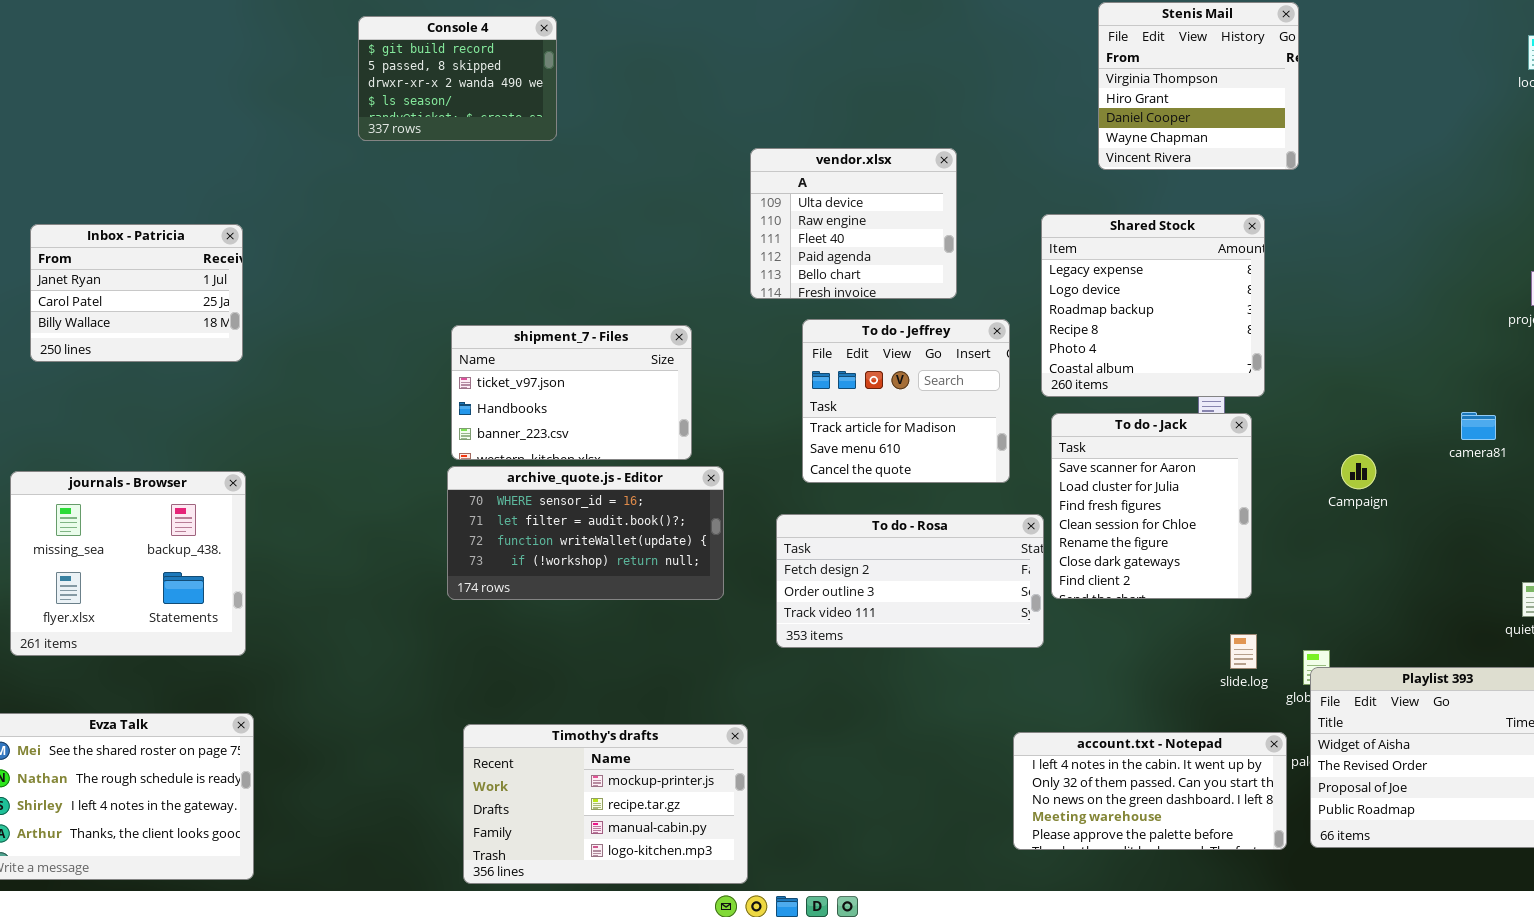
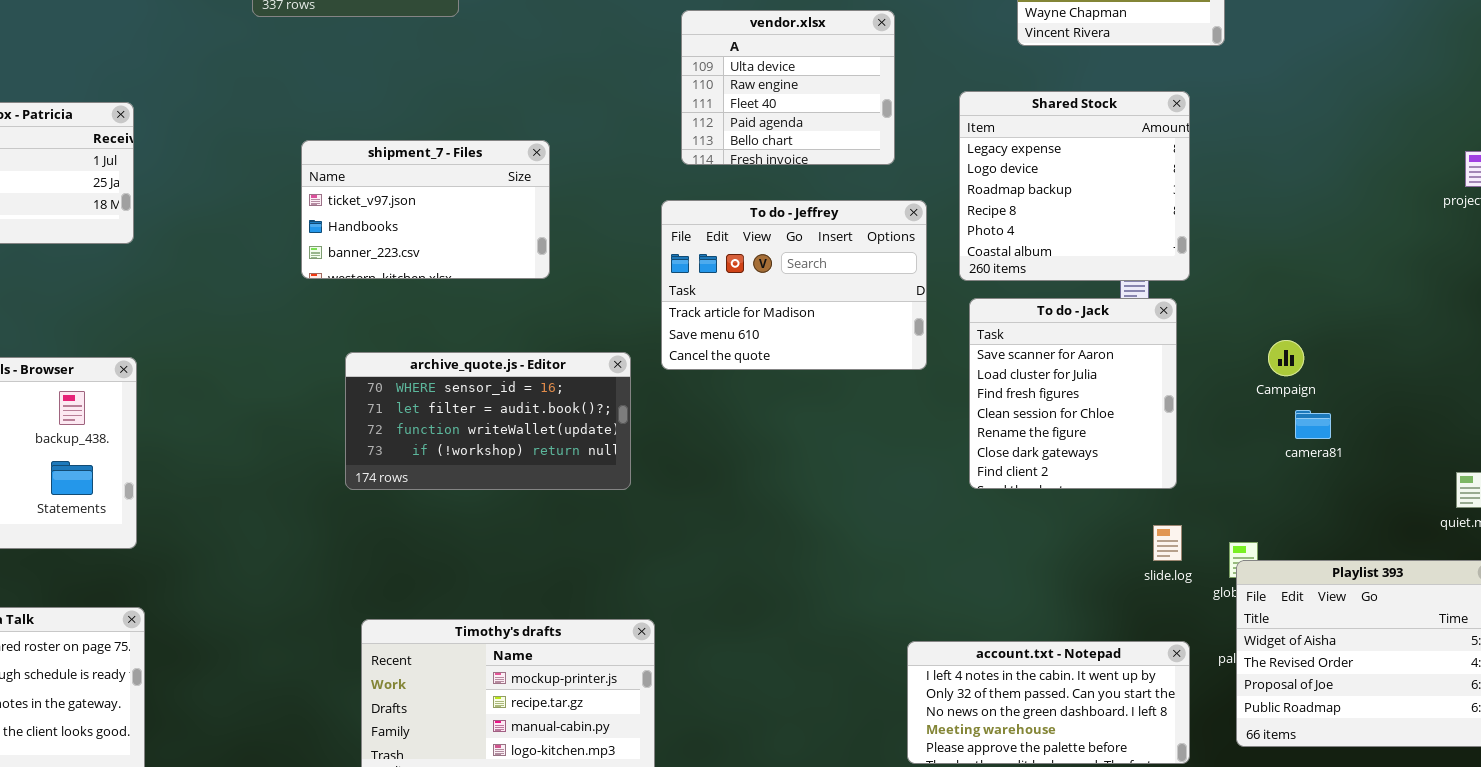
vendor.xlsx: [750,148,957,299] -> [681,10,895,165], moved
To do - Jeffrey: [802,319,1010,483] -> [661,200,927,370], resized
shipment_7 - Files: [451,325,692,460] -> [301,140,550,279], moved
camera81: [1461,412,1496,440] -> [1295,410,1331,439], moved
To do - Rosa: [776,514,1044,648] -> none, closed
account.txt - Notepad: [1013,732,1287,850] -> [907,641,1190,764], moved

